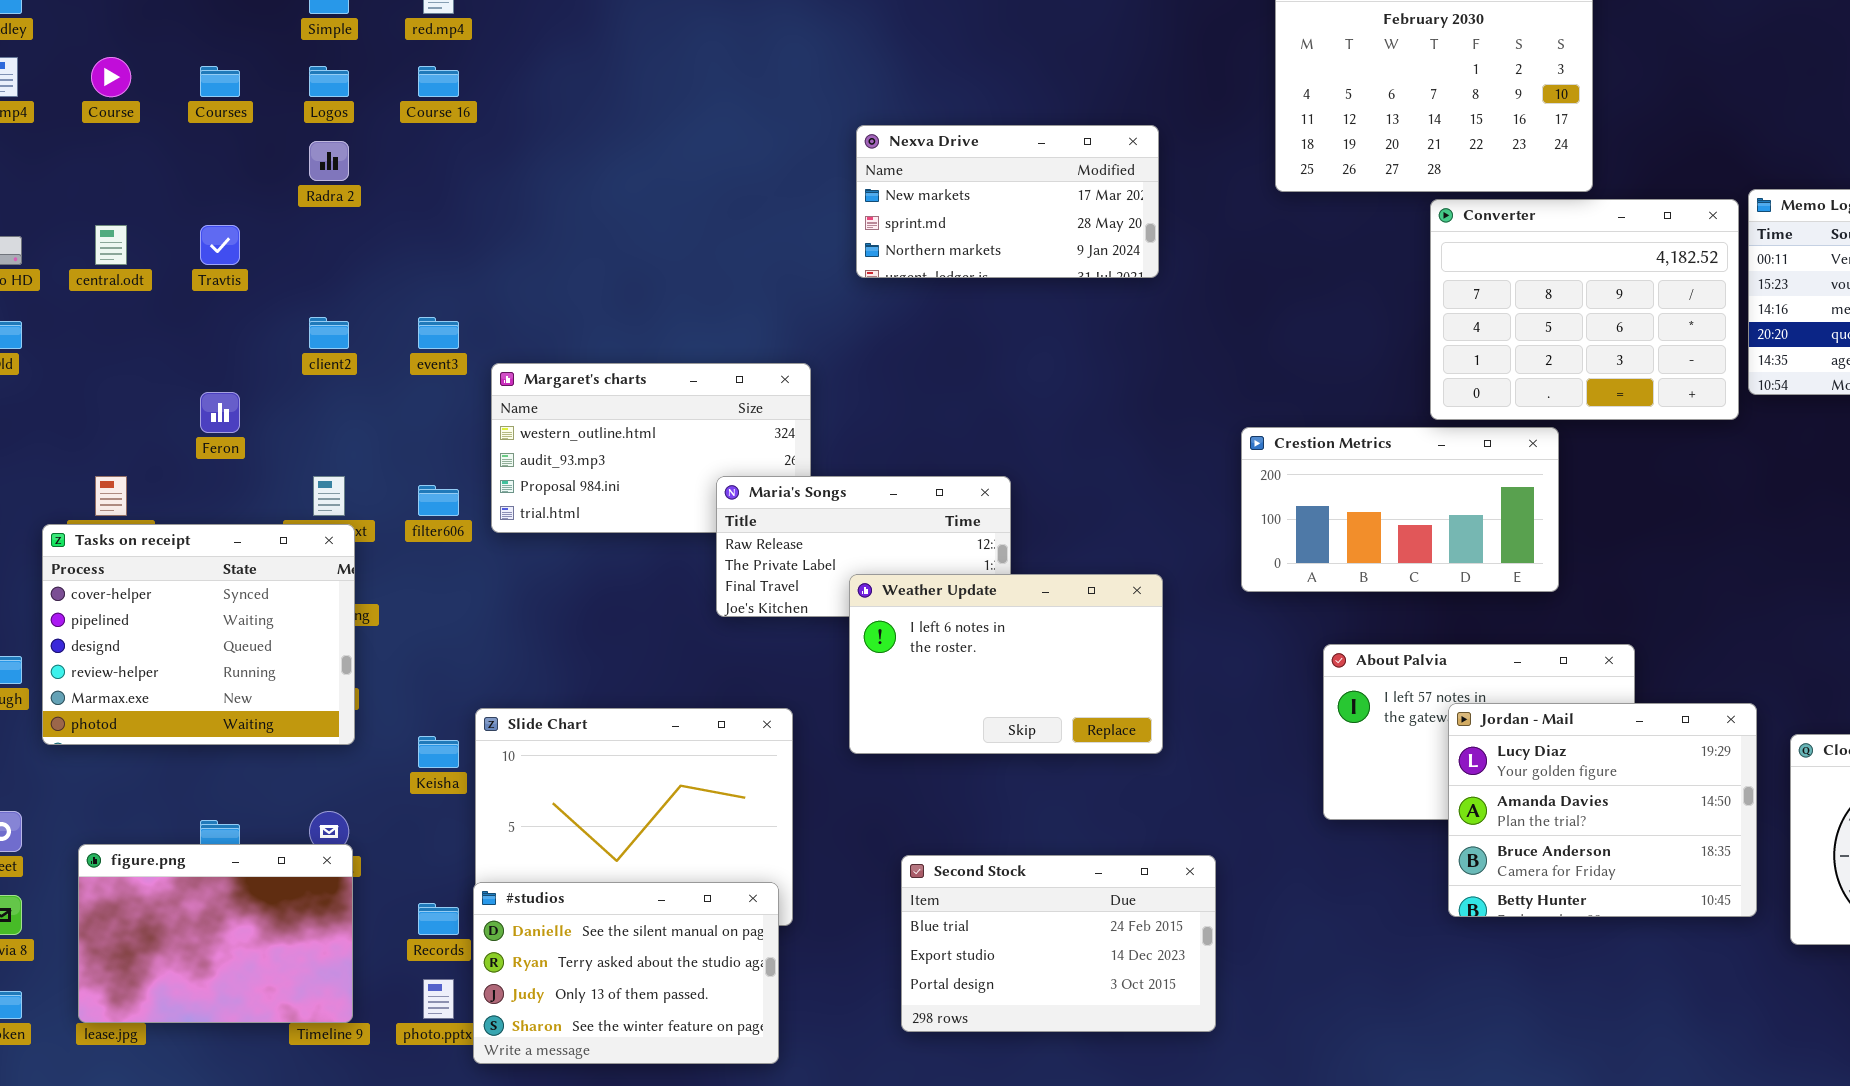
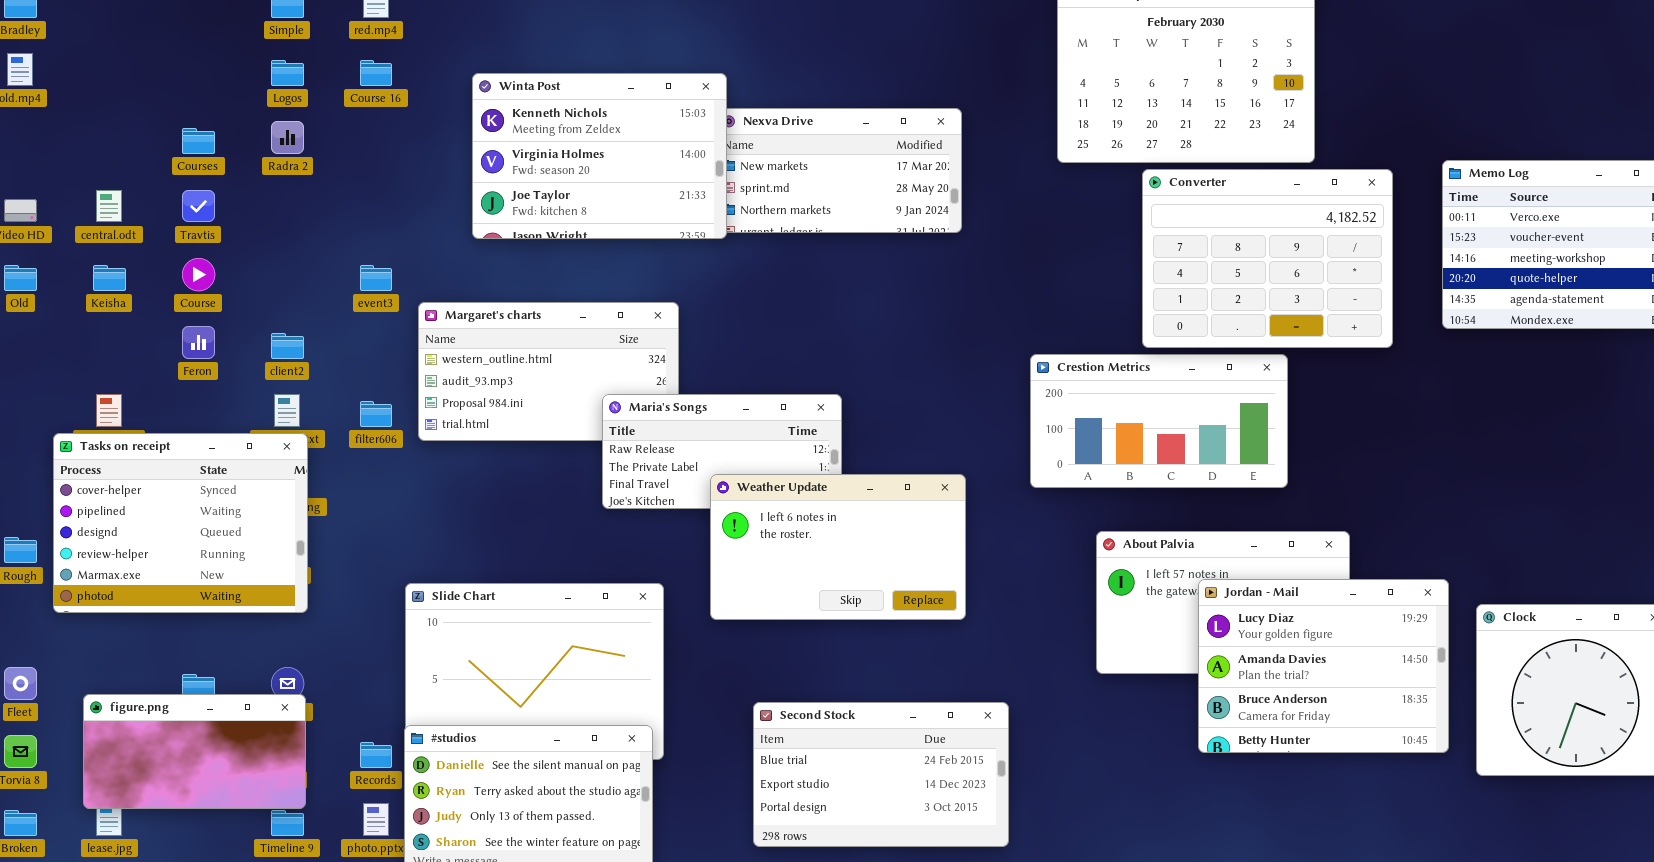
Course: [91,57,131,97] -> [182,258,215,291], moved
Courses: [200,66,240,97] -> [182,128,215,154], moved
Winta Post: none -> [472,73,727,239], opened
Converter: [1430,199,1739,420] -> [1142,169,1393,348], moved
client2: [309,317,349,349] -> [271,333,304,359], moved
Keisha: [418,736,459,768] -> [93,265,126,291], moved
figure.png: [78,844,353,1023] -> [83,694,306,809], resized

